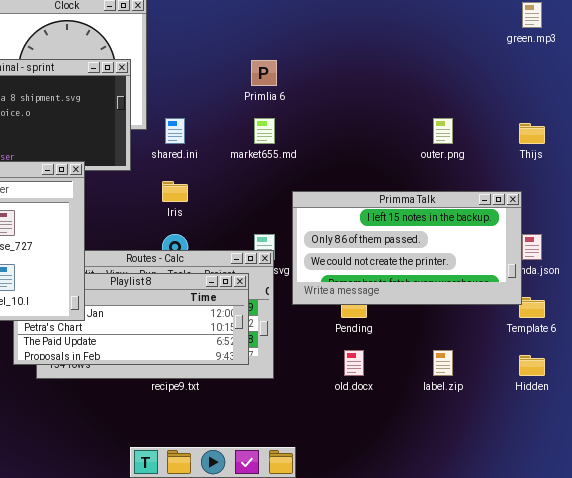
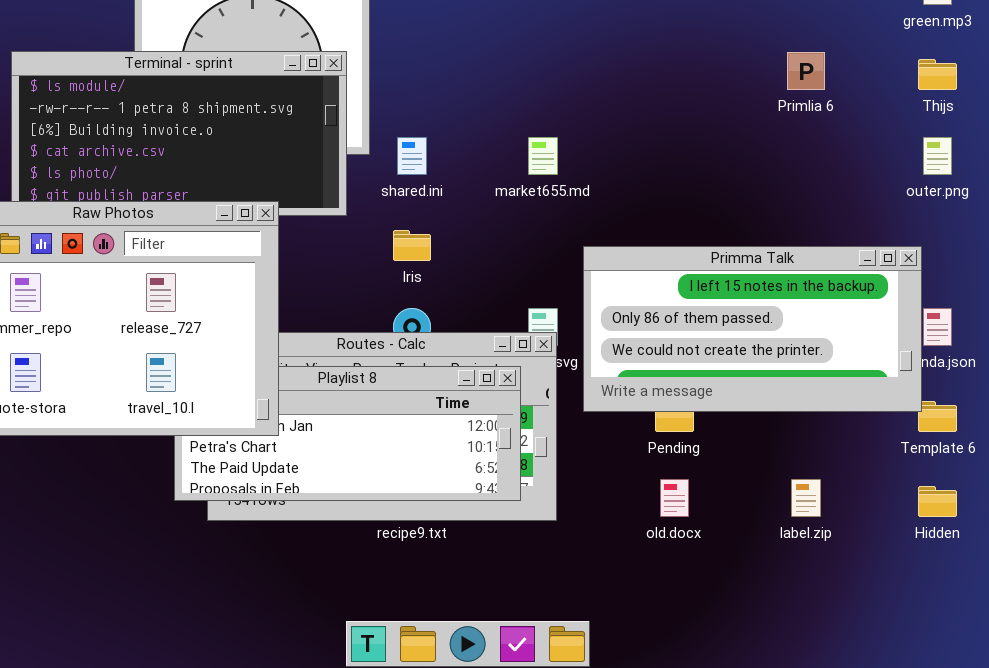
Primlia 6: [251,60,277,86] -> [787,52,825,90], moved
outer.png: [433,118,453,144] -> [923,137,952,175], moved
Thijs: [519,123,545,144] -> [918,59,957,90], moved

